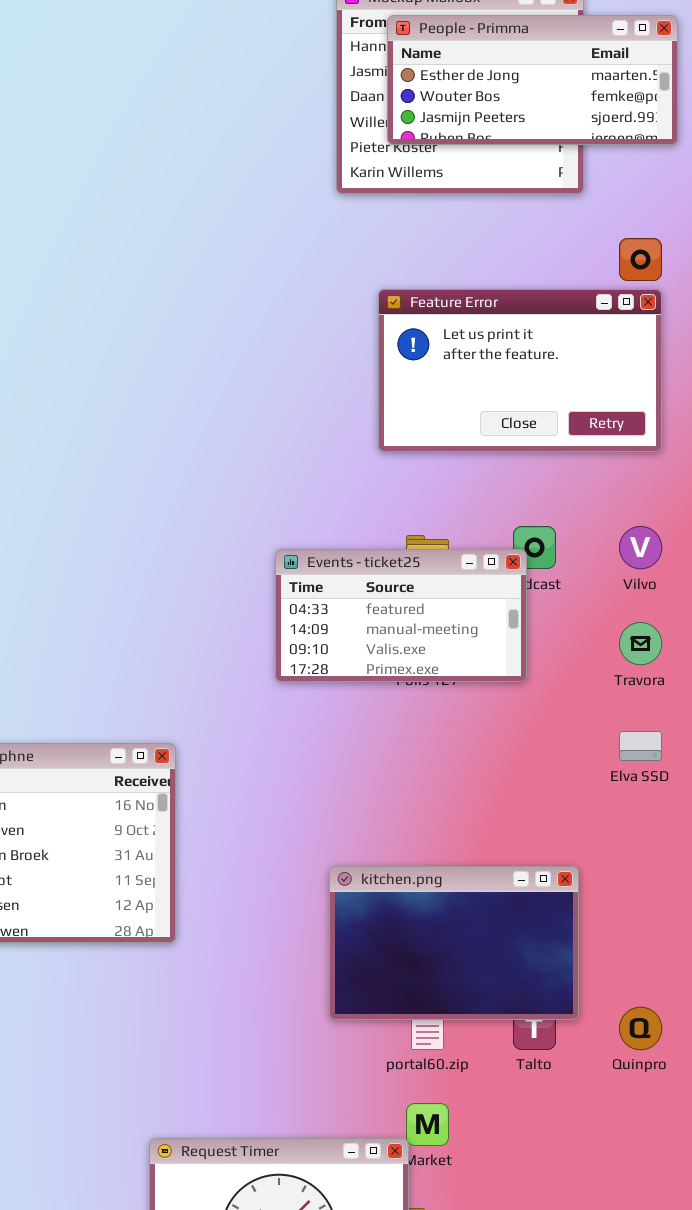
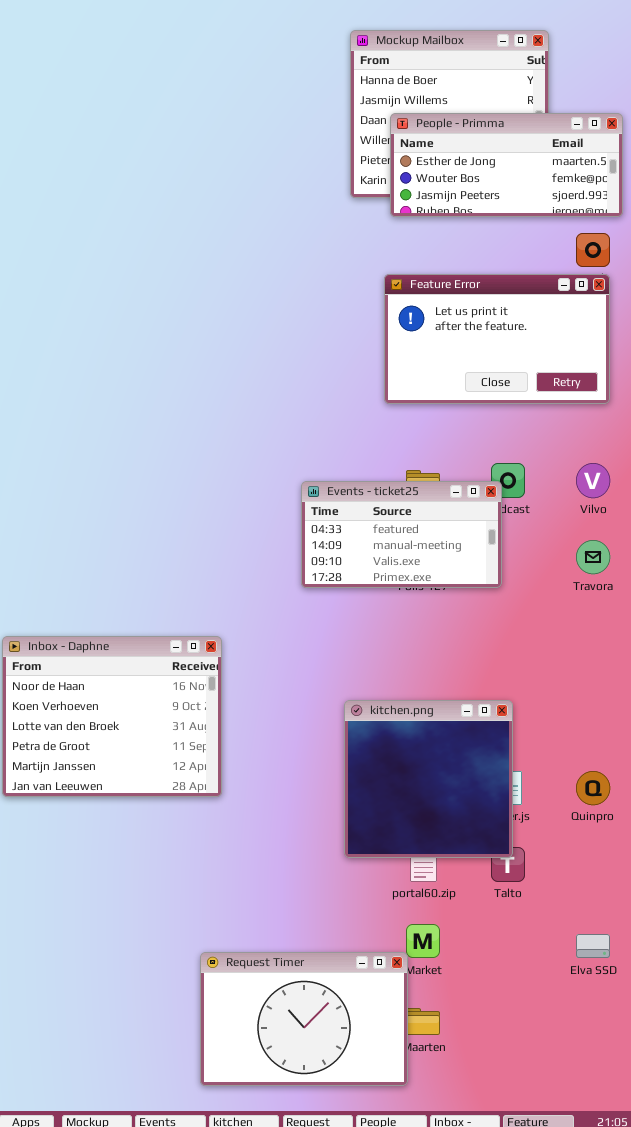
People - Primma: [387,15,678,145] -> [390,113,623,217], moved
Elva SSD: [619,731,662,761] -> [576,934,610,958], moved
kitchen.png: [329,866,579,1020] -> [344,700,513,858], resized
Quinpro: [619,1007,662,1050] -> [576,771,610,805], moved

